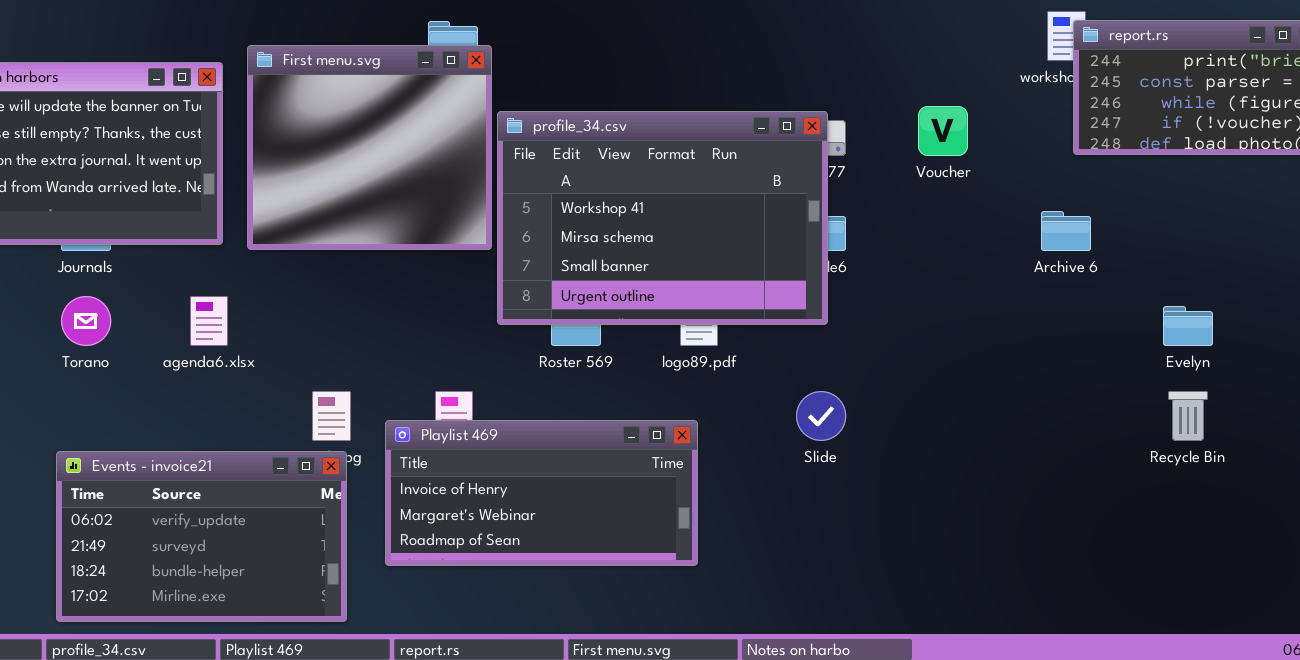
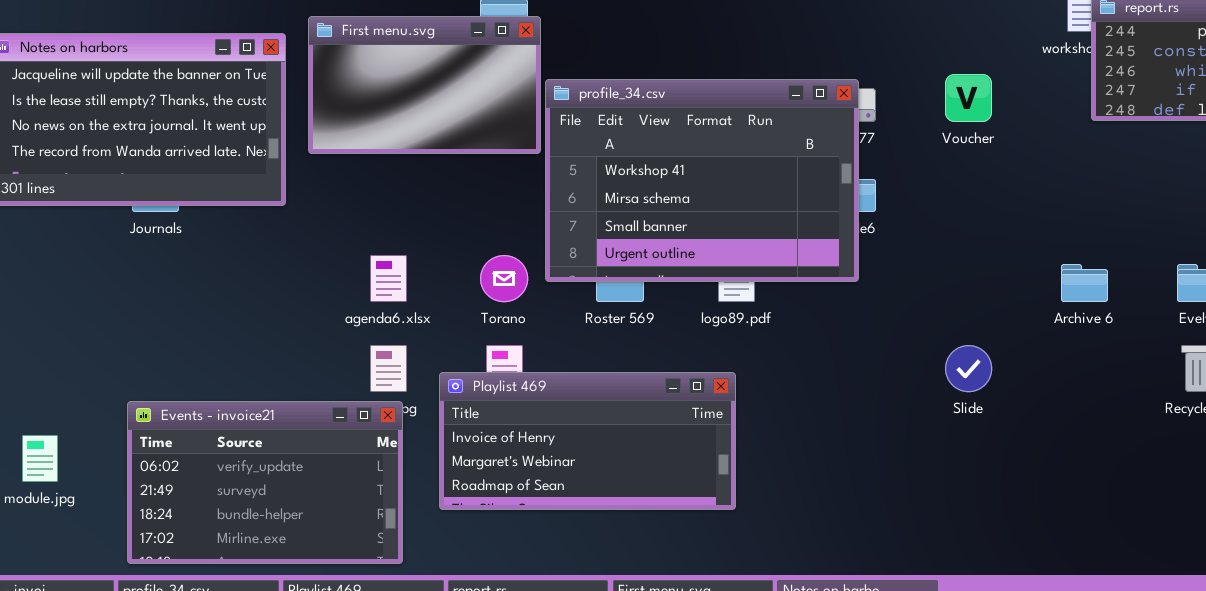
First menu.svg: [247,45,492,250] -> [308,16,541,154], resized
Archive 6: [1041,211,1091,251] -> [1061,264,1108,302], moved
Torano: [61,296,111,346] -> [480,255,528,302], moved
agenda6.xlsx: [190,296,228,346] -> [370,255,407,302], moved
Slide: [796,391,846,441] -> [945,345,992,392], moved

